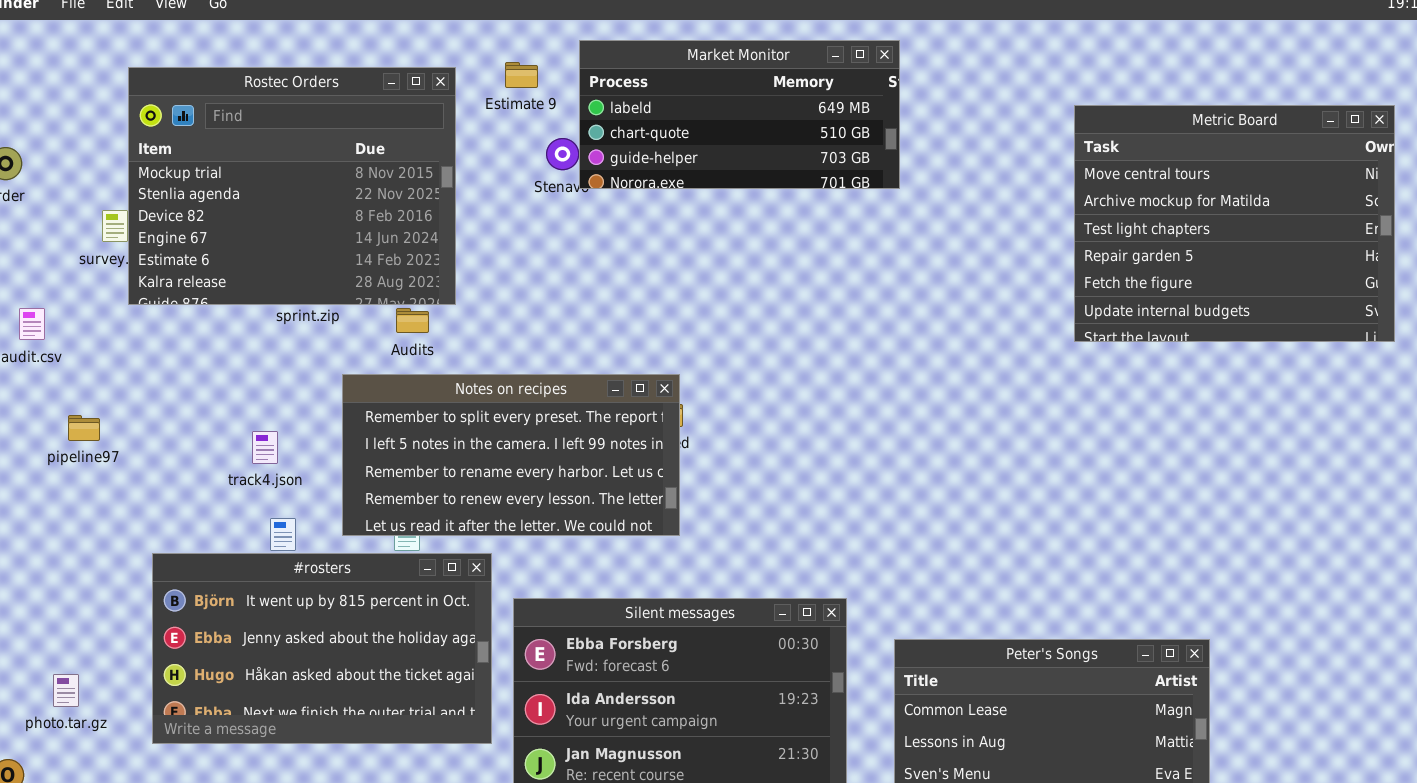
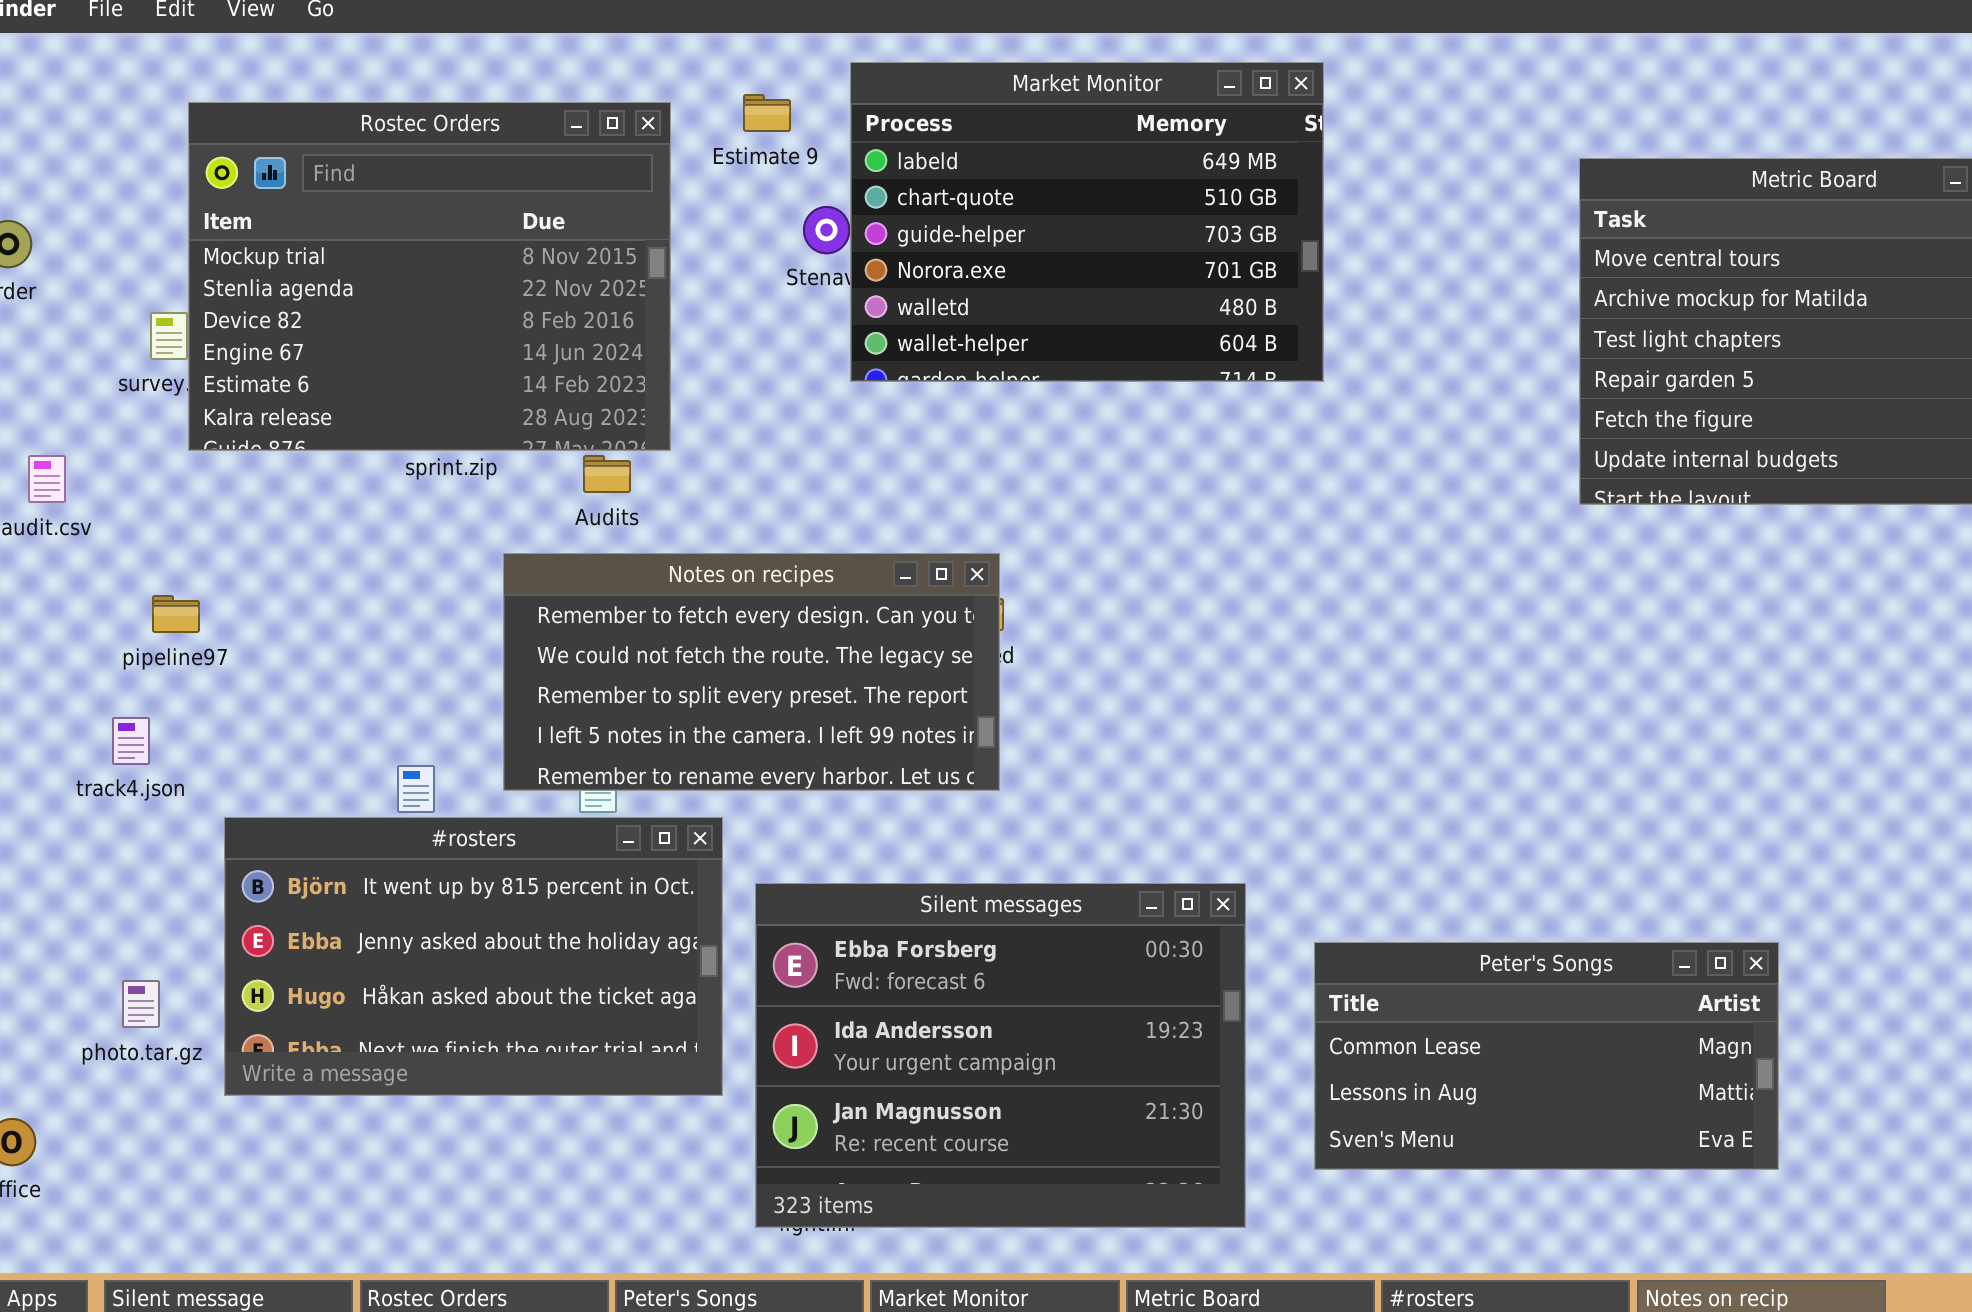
Market Monitor: [579,40,900,189] -> [850,62,1324,382], resized
Notes on recipes: [342,374,680,536] -> [503,553,1000,791], scrolled up 2 rows
pipeline97: [68,415,100,441] -> [152,595,200,633], moved
track4.json: [252,431,278,464] -> [112,717,150,765], moved
photo.tar.gz: [53,674,79,707] -> [122,980,160,1028], moved

